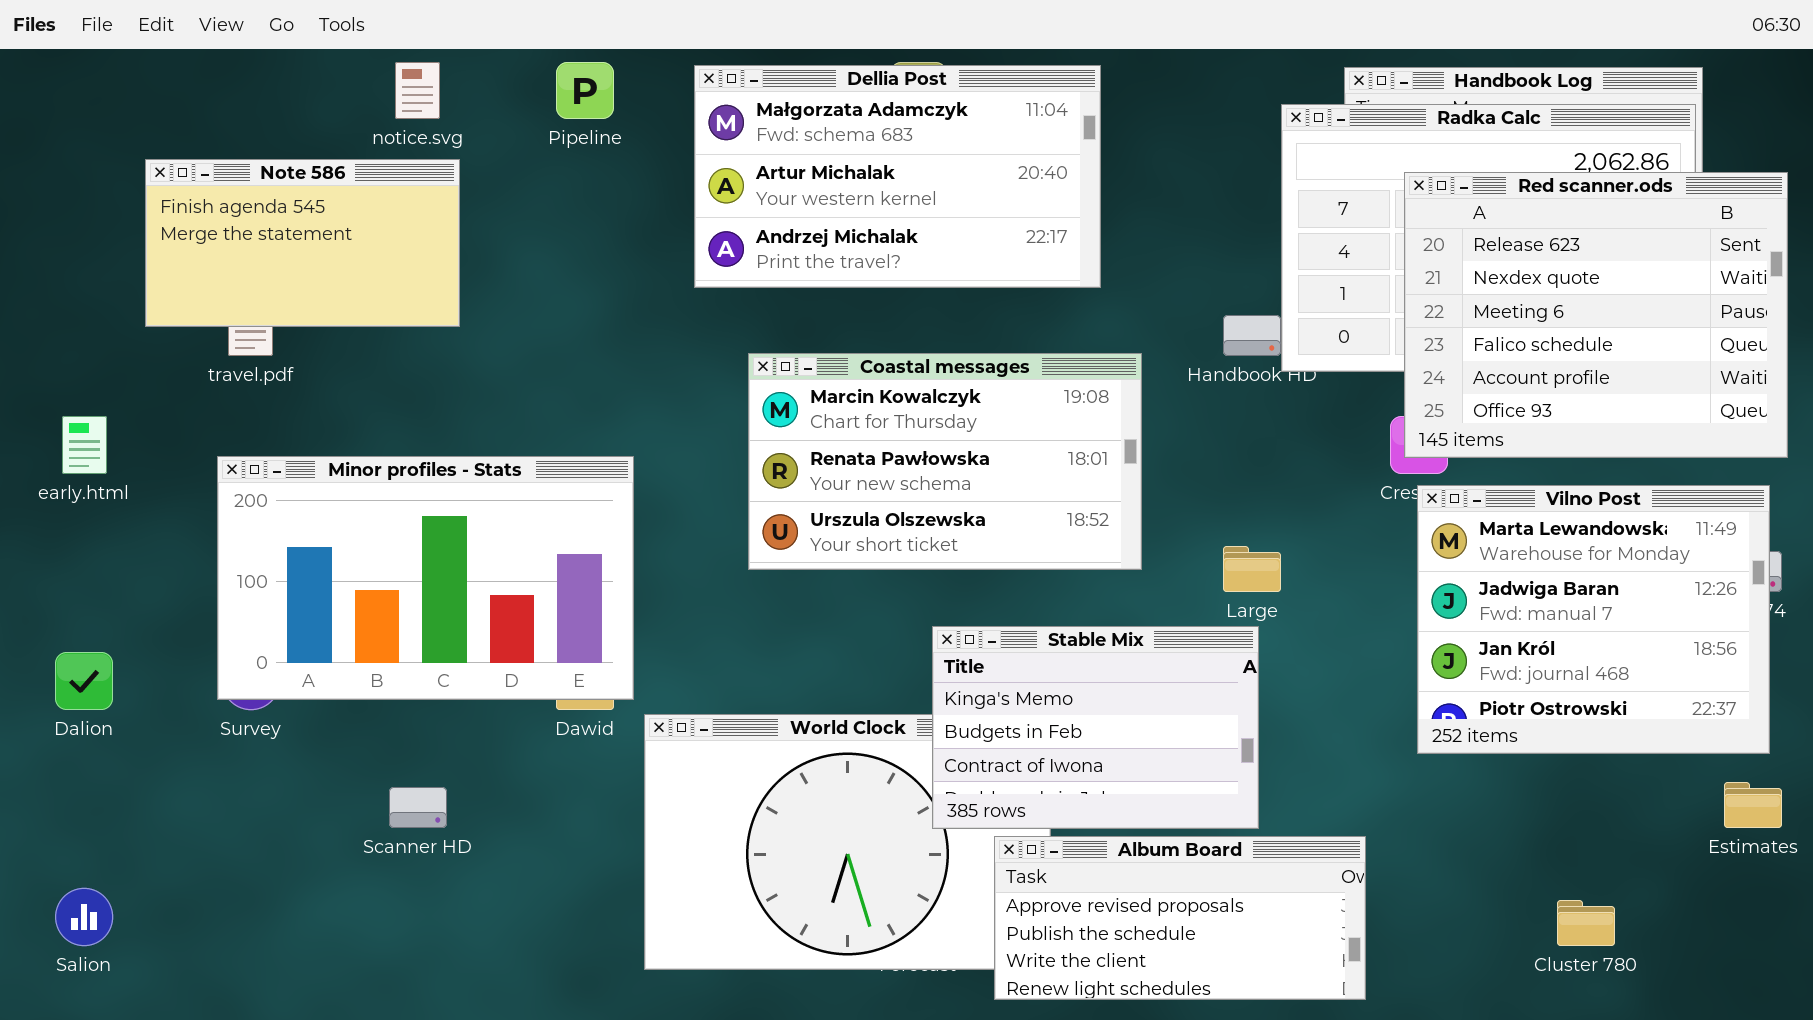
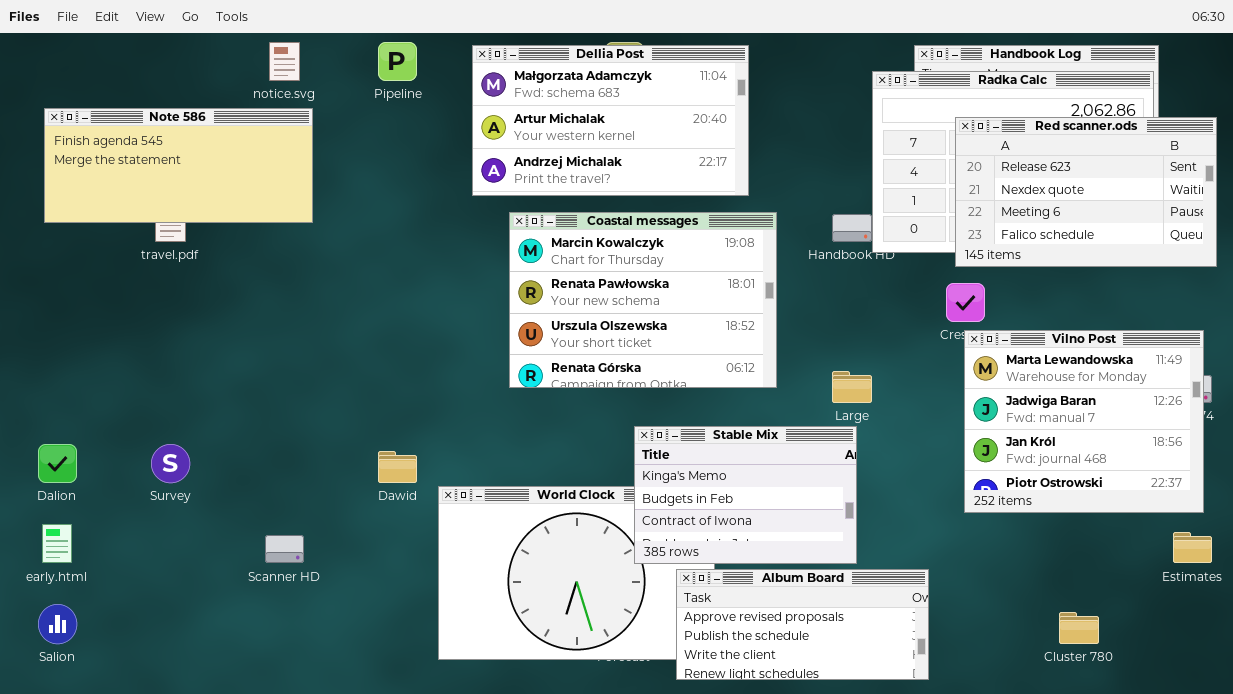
Note 586: [145,159,460,327] -> [44,108,313,223], resized
Red scanner.ods: [1404,172,1788,458] -> [955,117,1217,267], resized
Coastal messages: [748,353,1142,570] -> [509,212,777,388], resized
early.html: [62,416,107,474] -> [42,524,72,563], moved
Minor profiles - Stats: [217,456,634,700] -> none, closed

